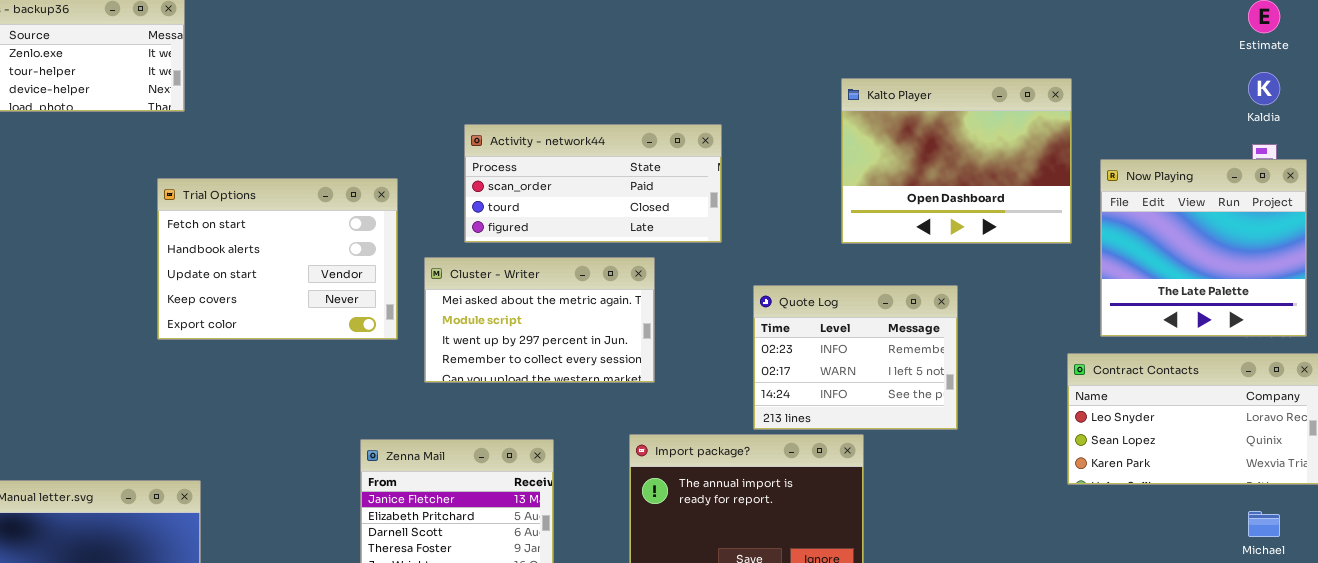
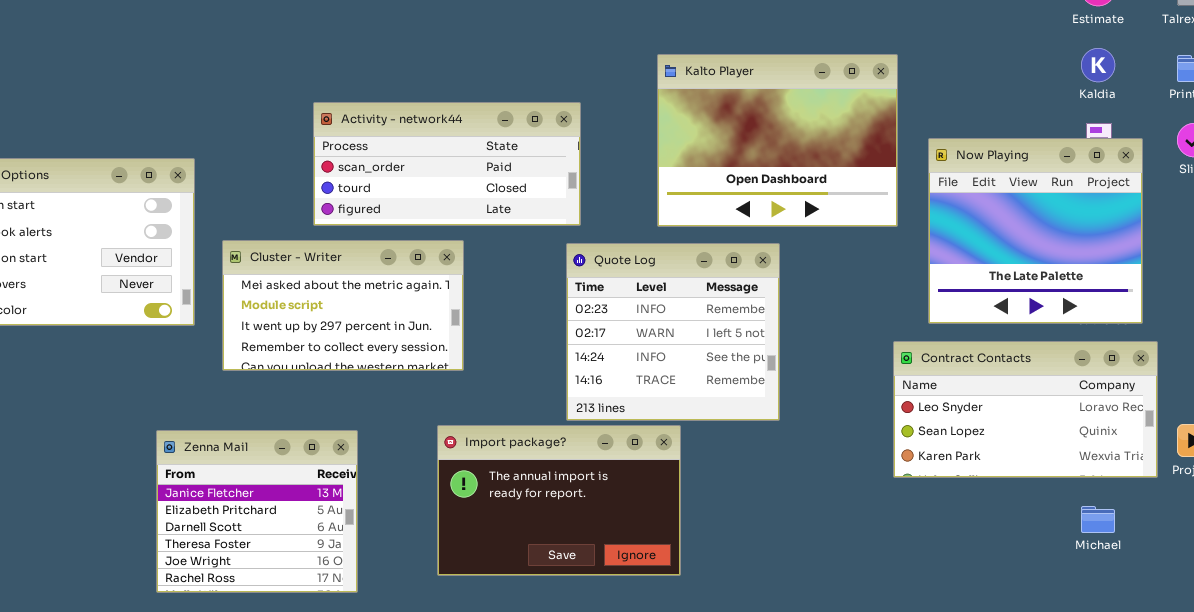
Activity - network44: [464,124,722,243] -> [313,102,581,226], moved
Quote Log: [753,285,958,430] -> [566,243,780,421], resized

